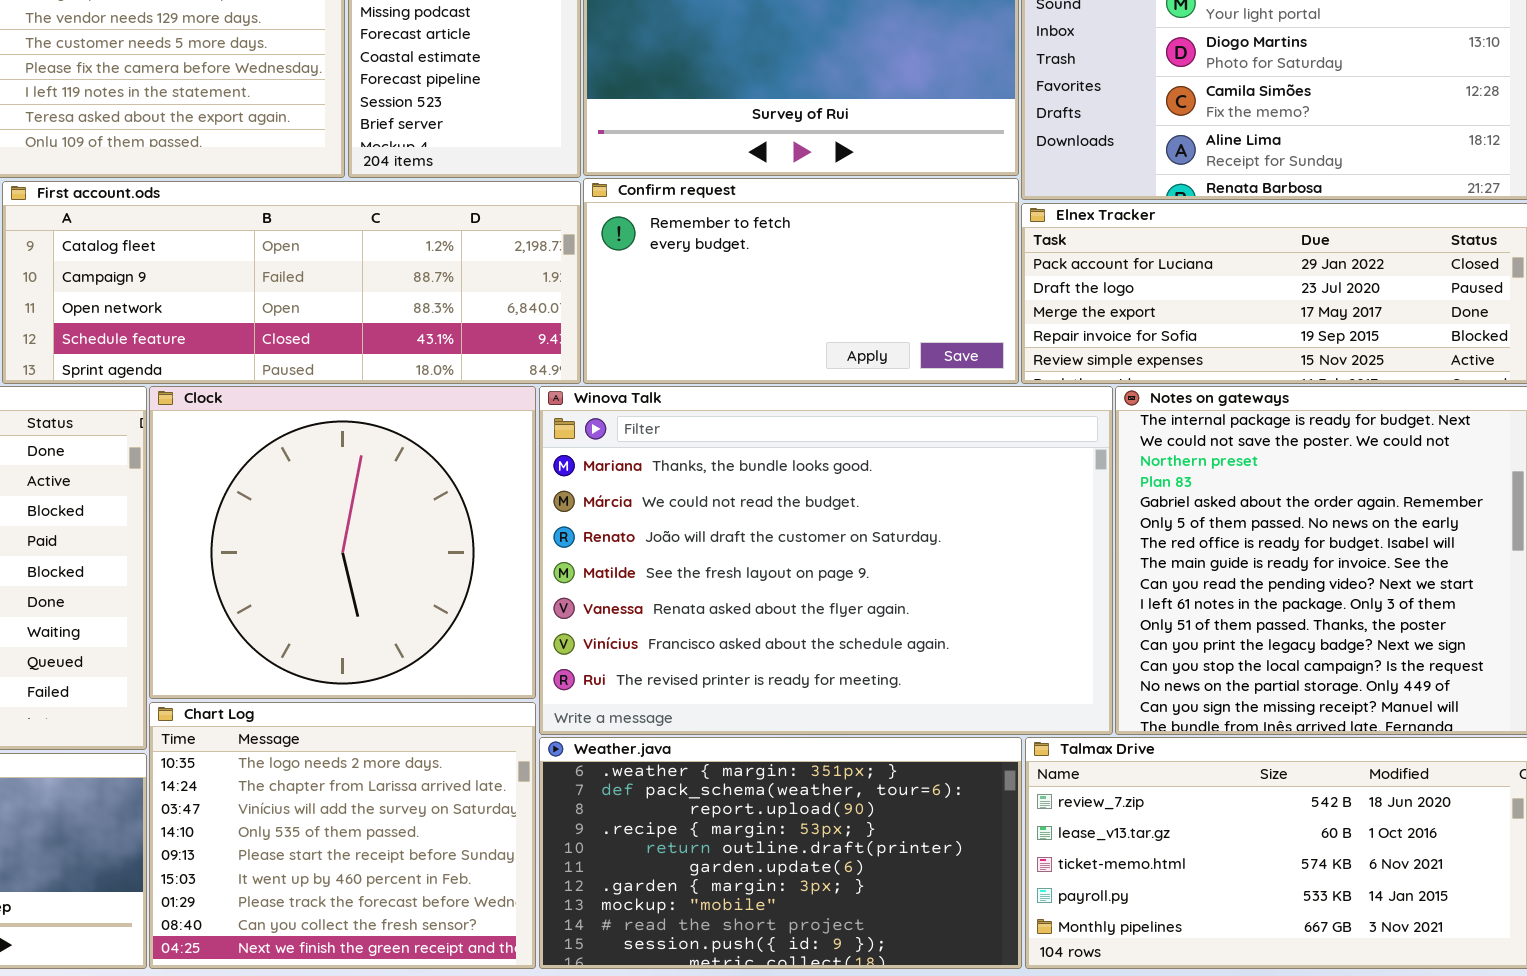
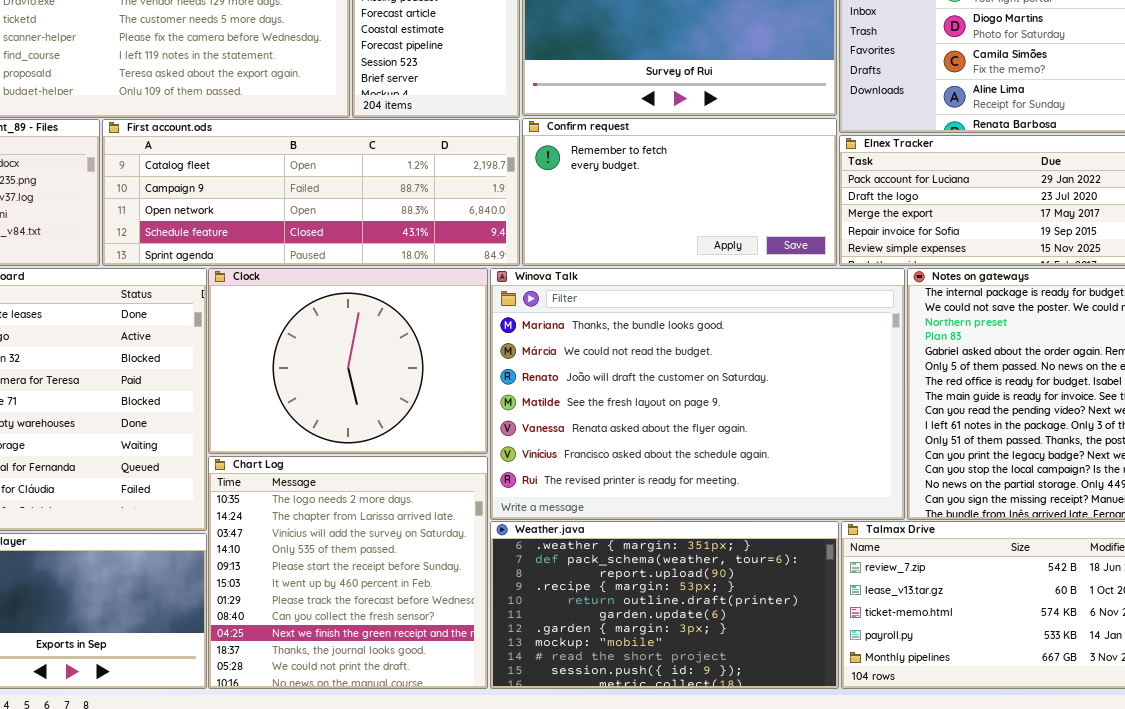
Clock: [149,386,536,699] -> [208,268,488,454], resized
Chart Log: [149,702,536,969] -> [208,456,488,689], resized

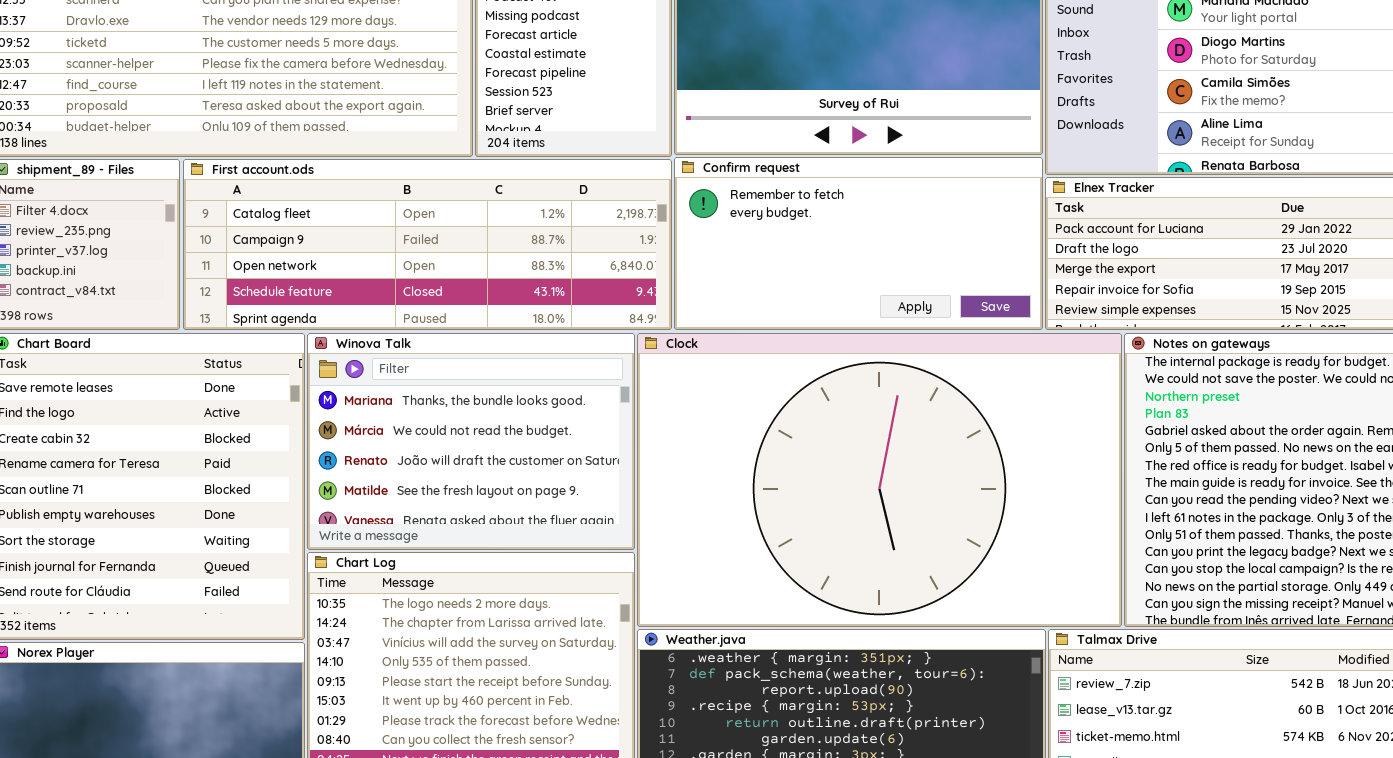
Clock: [208,268,488,454] -> [637,333,1122,627], moved, resized
Winova Talk: [490,268,905,520] -> [307,333,635,550], moved, resized

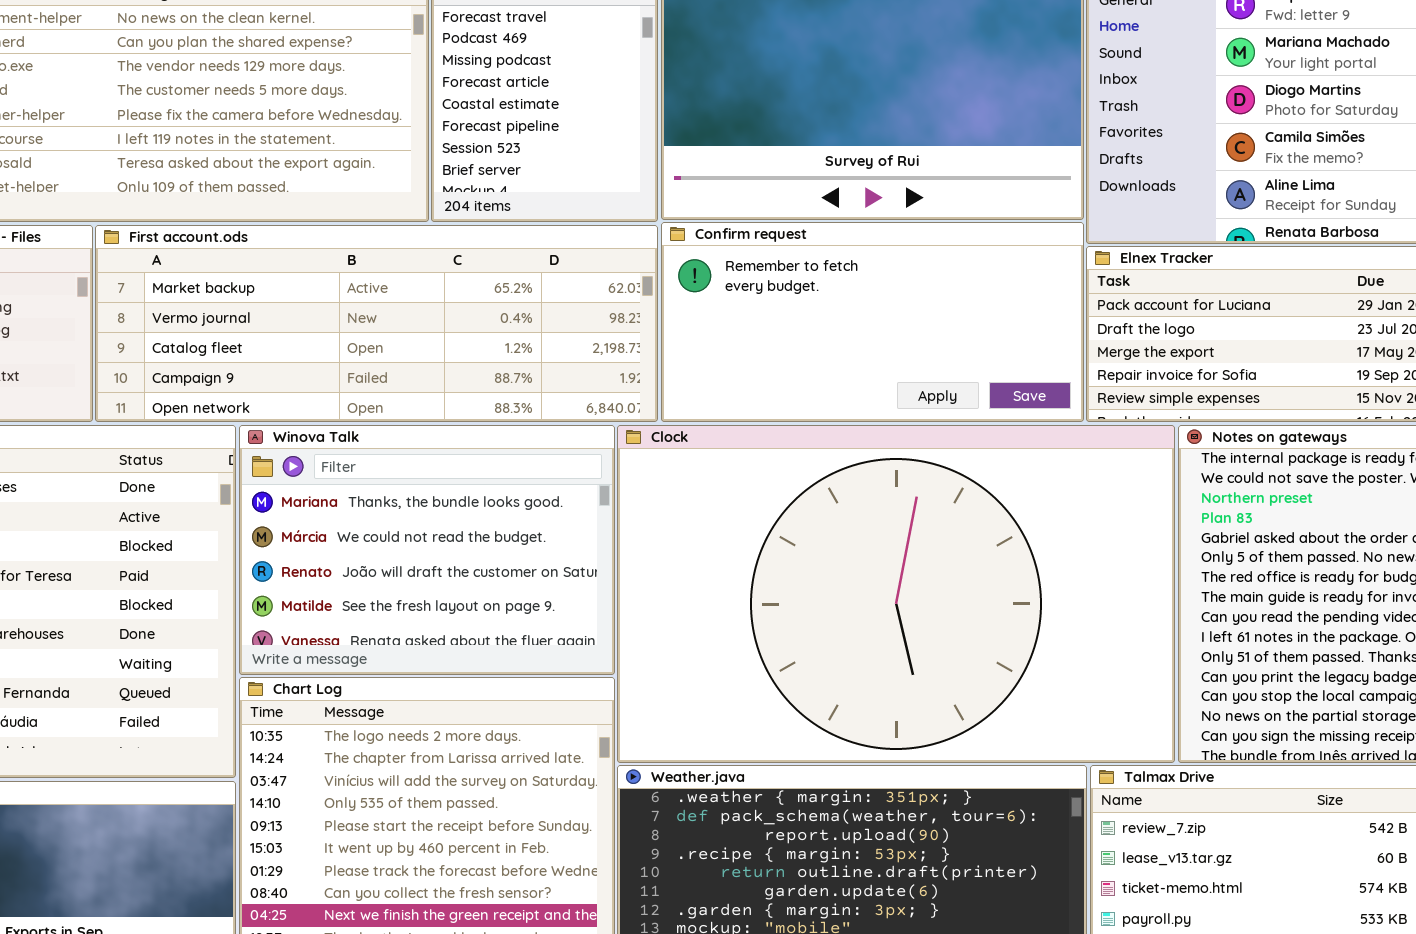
First account.ods: [183,159,672,330] -> [95,225,658,422], scrolled up 2 rows

